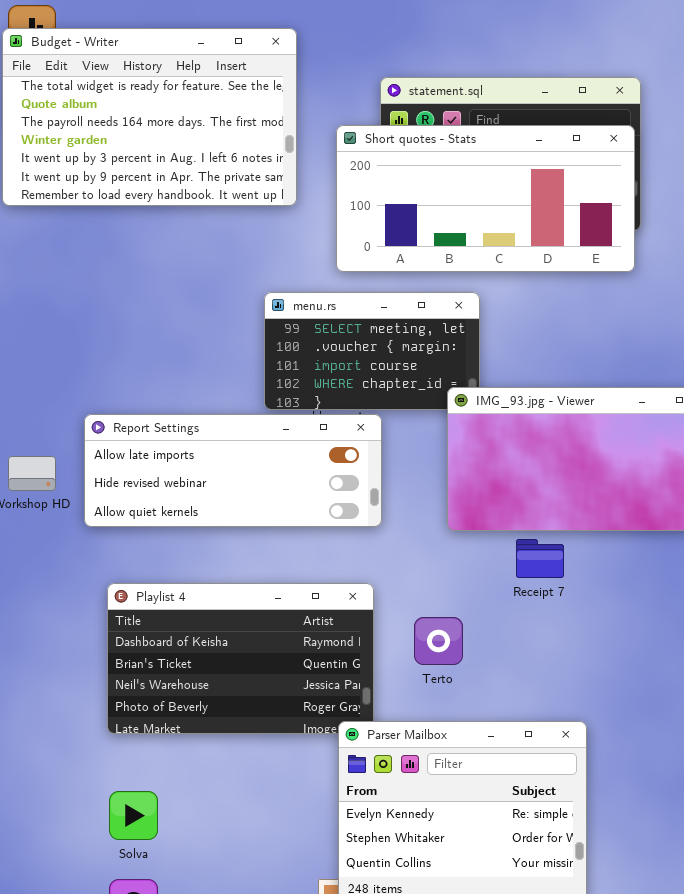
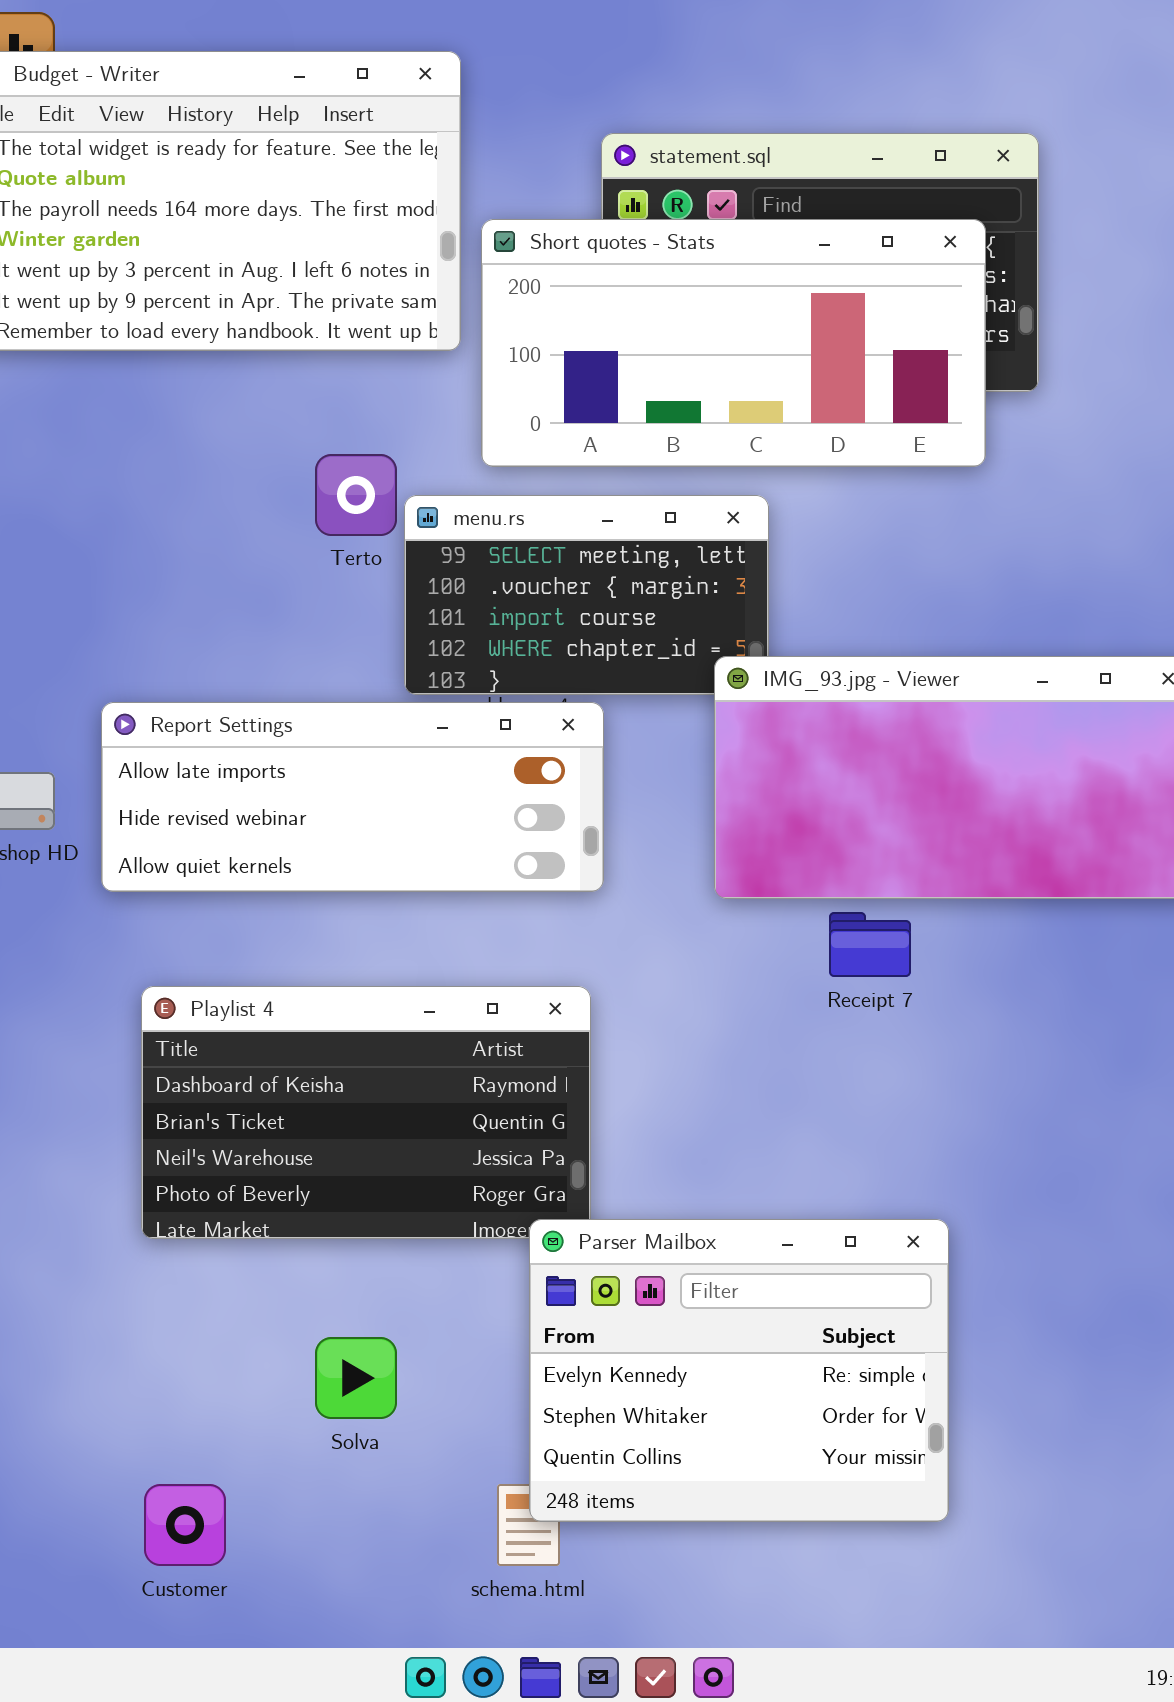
Short quotes - Stats: [336,125,635,272] -> [481,219,986,467], moved
Terto: [414,617,463,665] -> [315,454,397,536], moved
Solva: [109,791,158,840] -> [315,1337,397,1419], moved

